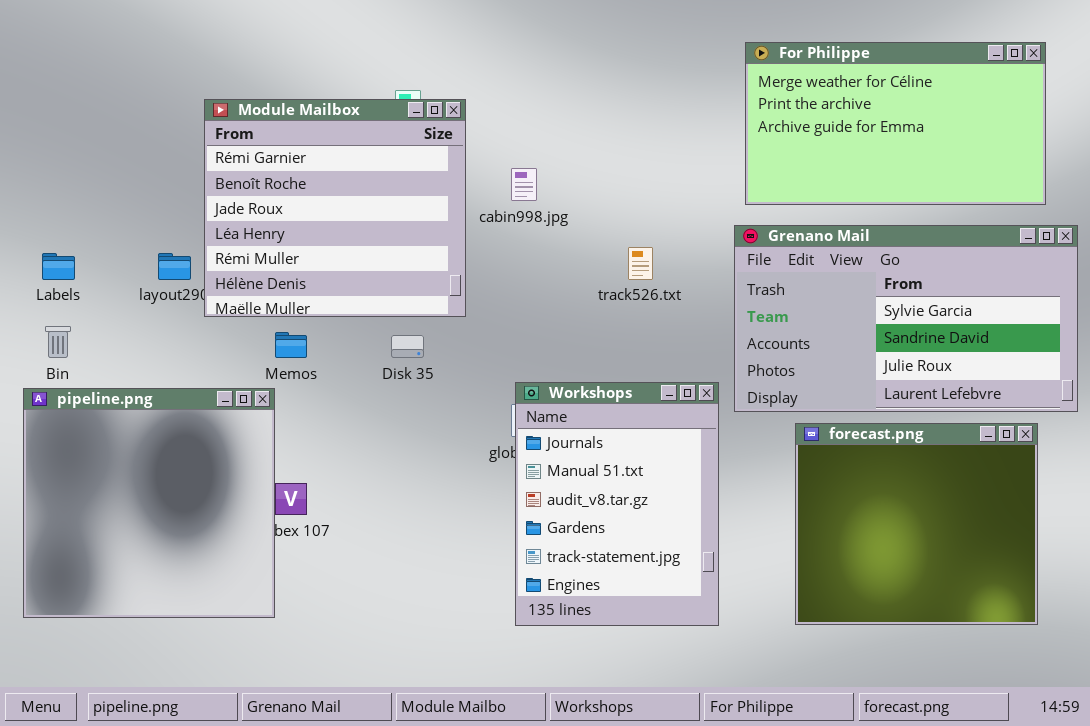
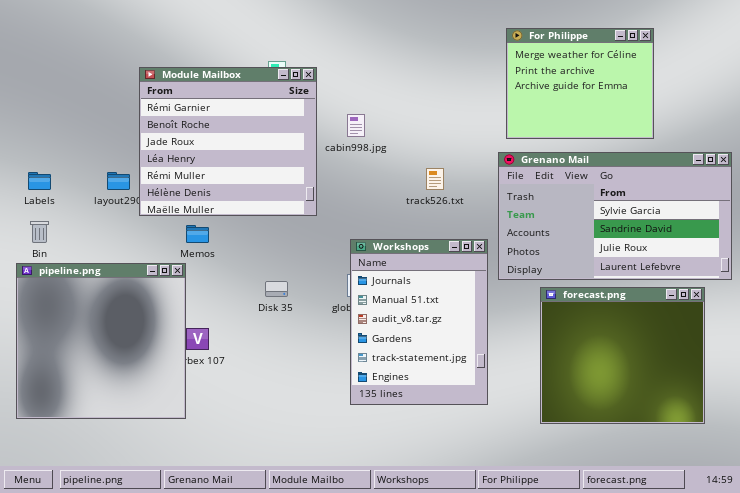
For Philippe: [745,42,1046,205] -> [506,28,654,139], resized
Disk 35: [391,335,424,358] -> [265,281,288,297], moved
Workshops: [515,382,719,626] -> [350,239,488,405], moved

